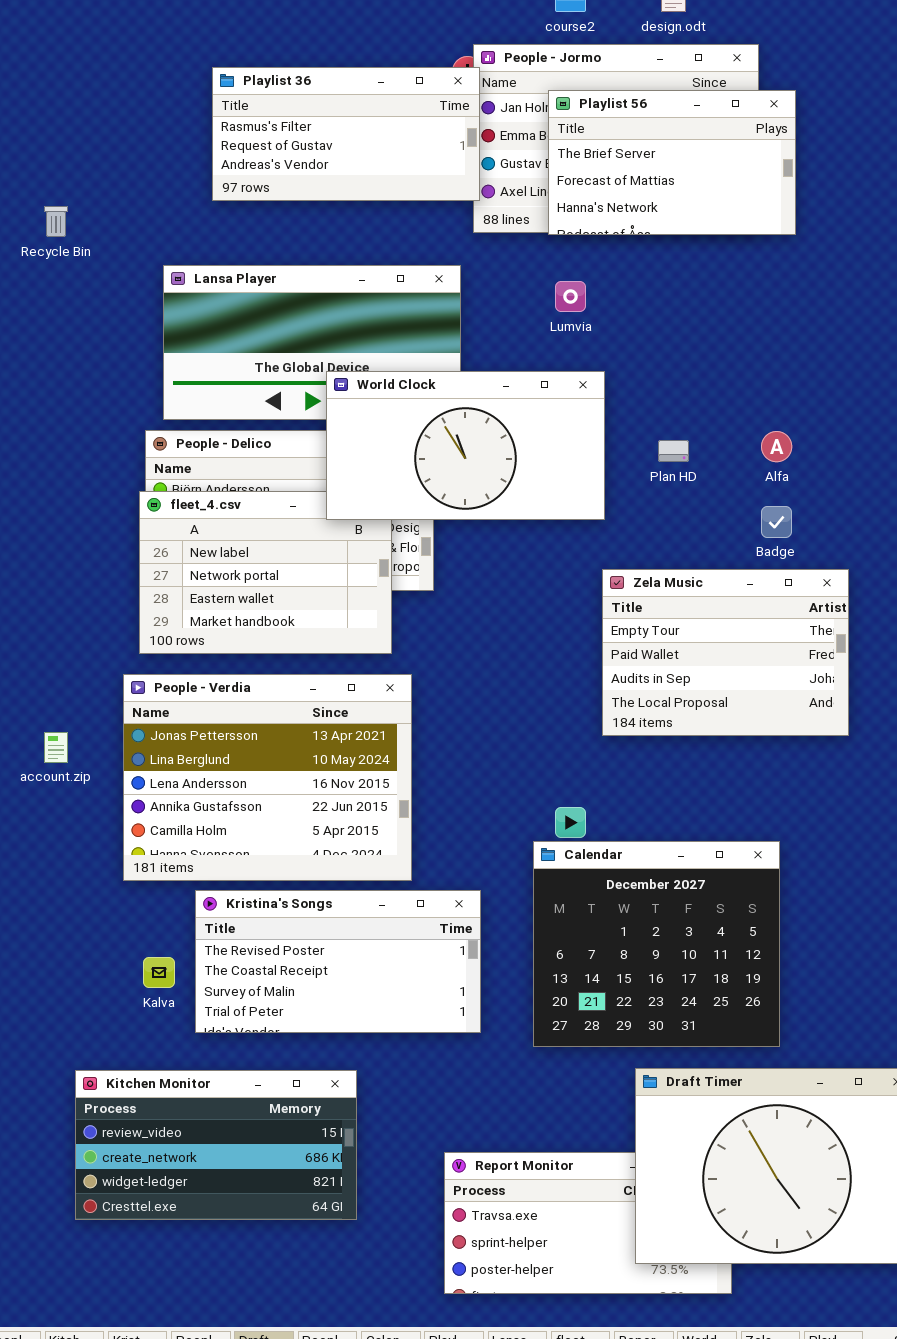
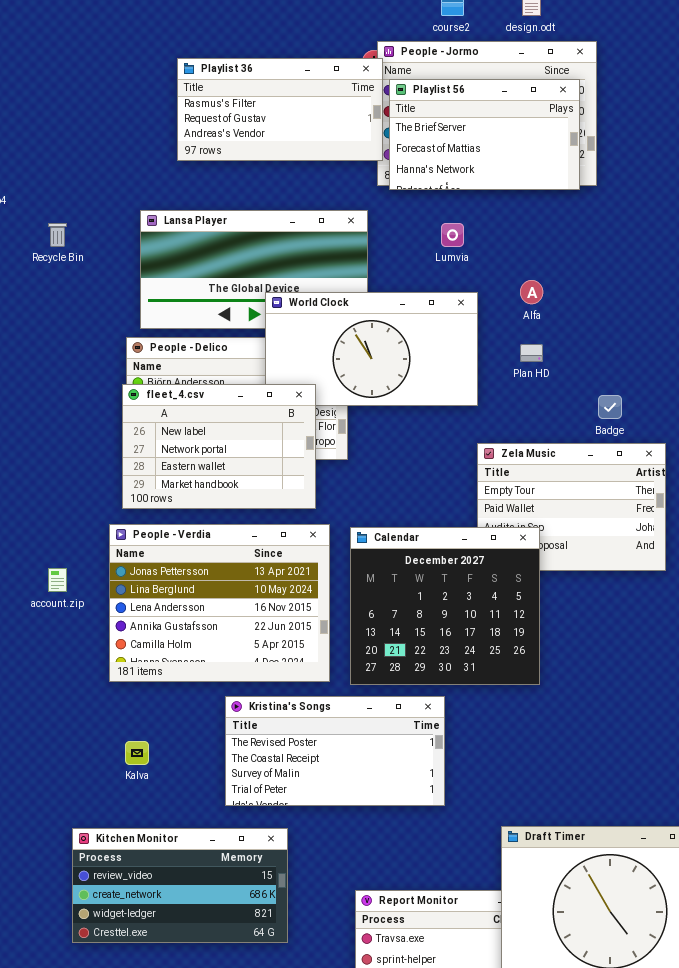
Playlist 56: [548,90,796,235] -> [389,79,580,190], moved
Recycle Bin: [44,206,68,237] -> [48,223,67,247], moved
Alfa: [761,431,792,462] -> [520,280,543,304], moved
fleet_4.csv: [139,491,392,654] -> [122,384,316,509], raised
Calendar: [533,841,780,1047] -> [350,527,540,685], moved
Kristina's Songs: [195,890,481,1033] -> [225,696,445,806], moved

